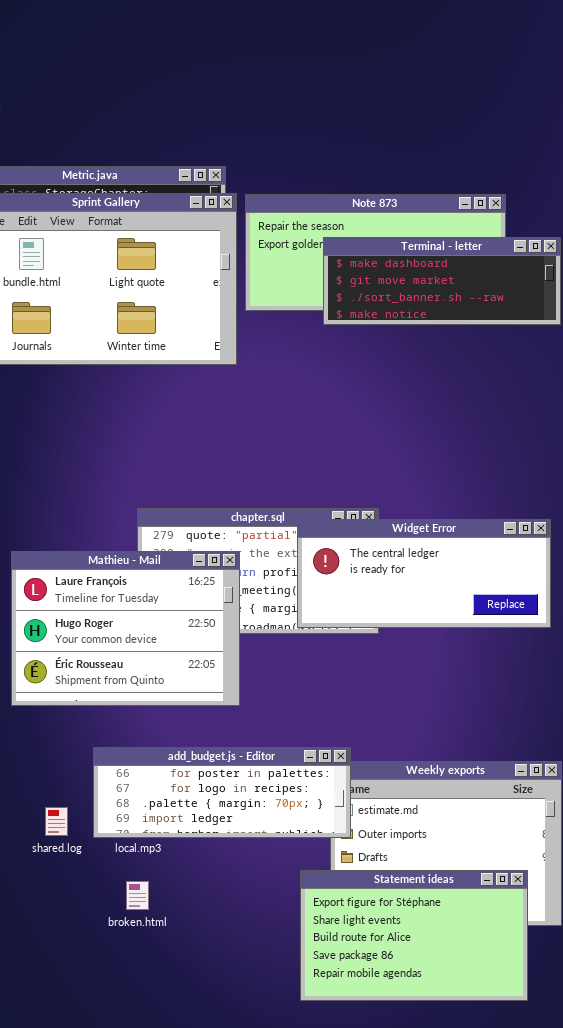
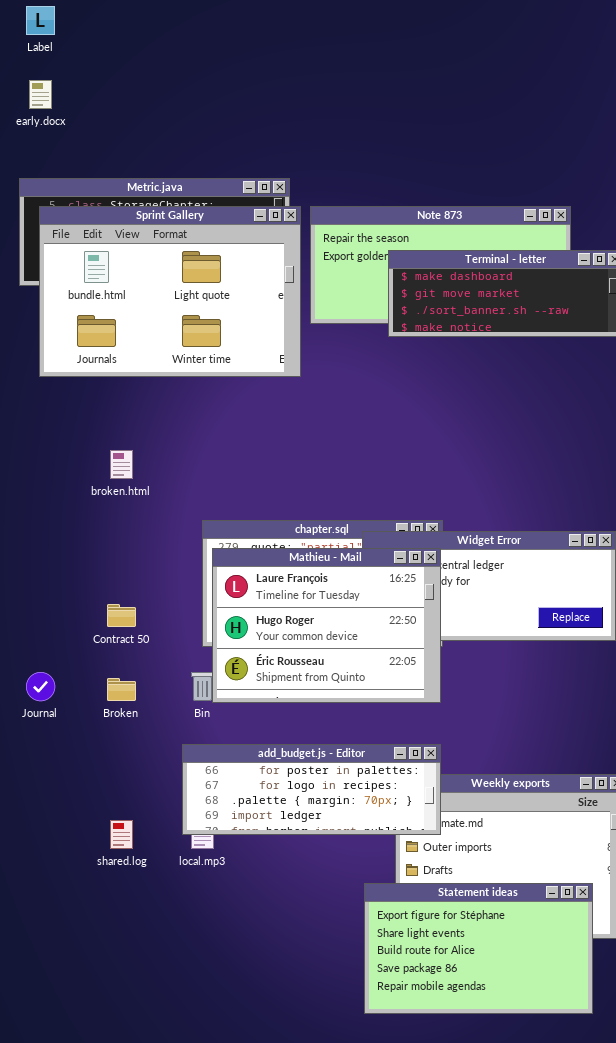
Mathieu - Mail: [11,551,240,706] -> [212,548,441,703], moved
add_budget.js - Editor: [93,747,351,838] -> [182,744,441,835], moved
broken.html: [126,881,149,910] -> [110,450,133,479], moved

